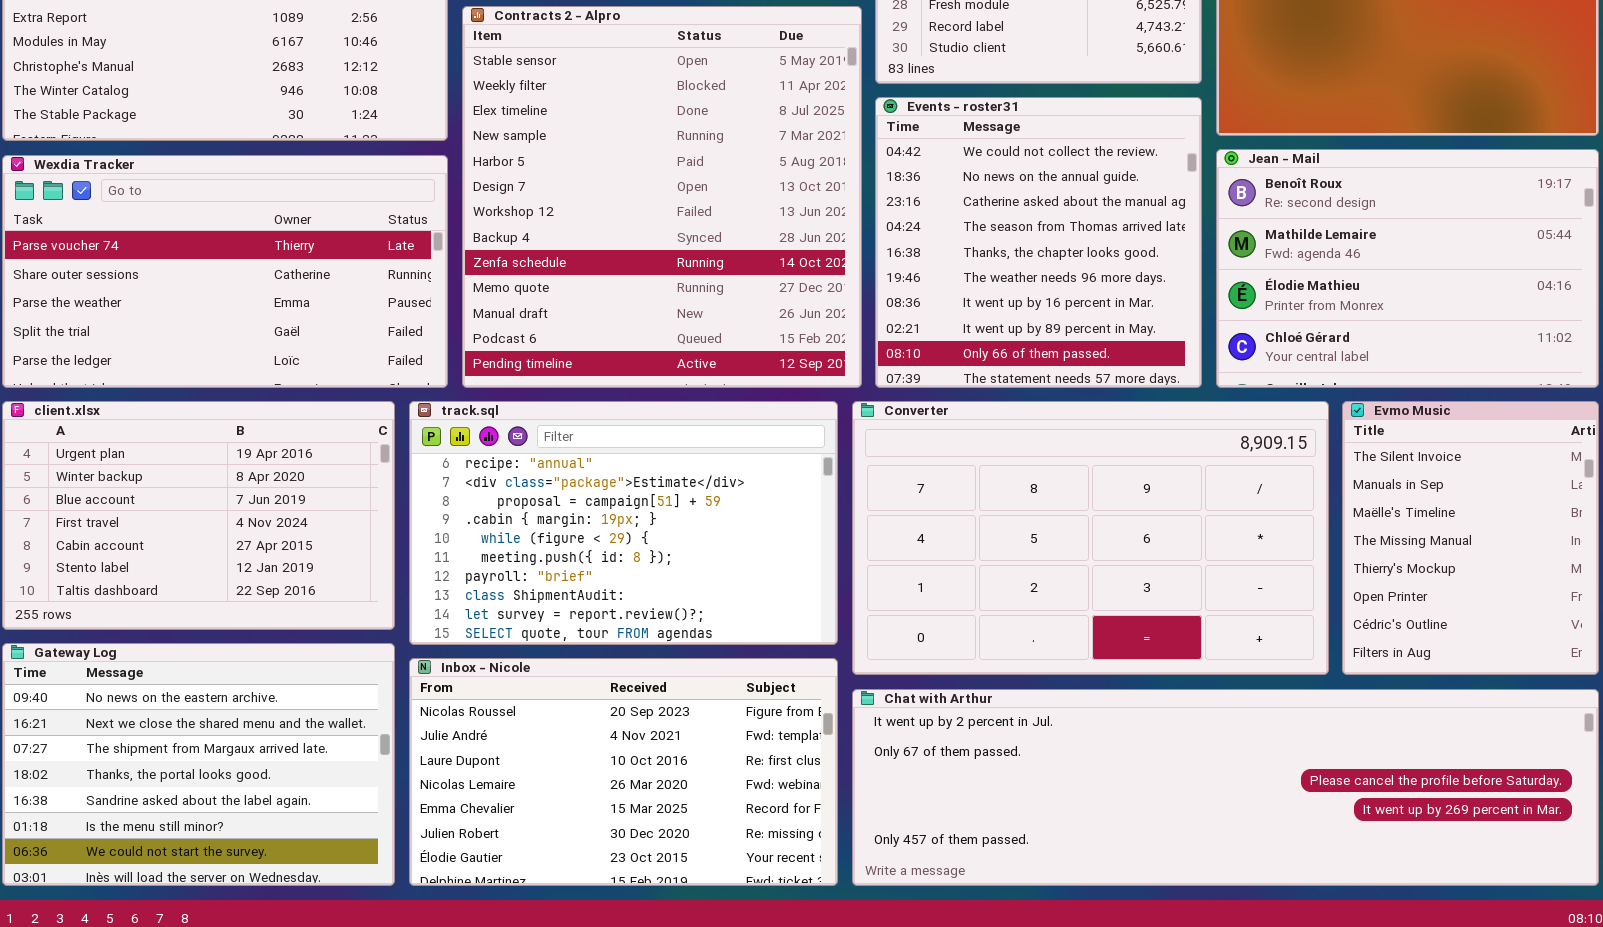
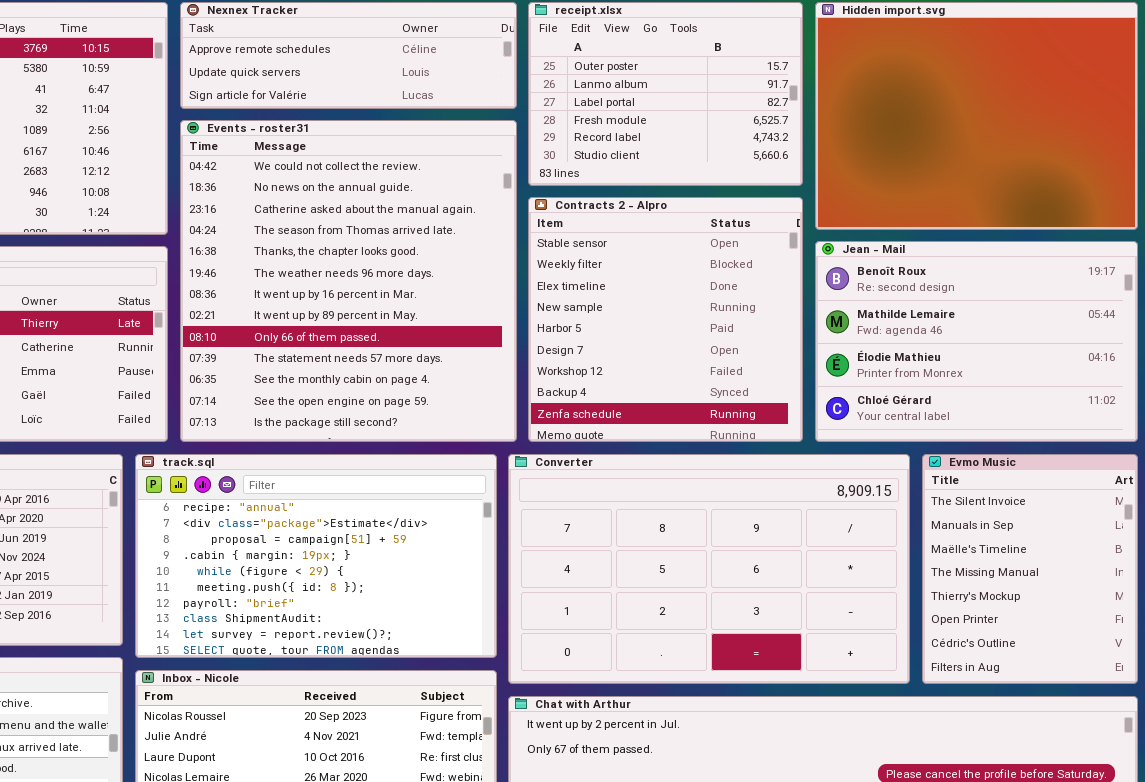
Contracts 2 - Alpro: [462,6,862,388] -> [528,197,803,442], moved, resized
Events - roster31: [875,97,1202,388] -> [180,120,517,442], moved, resized

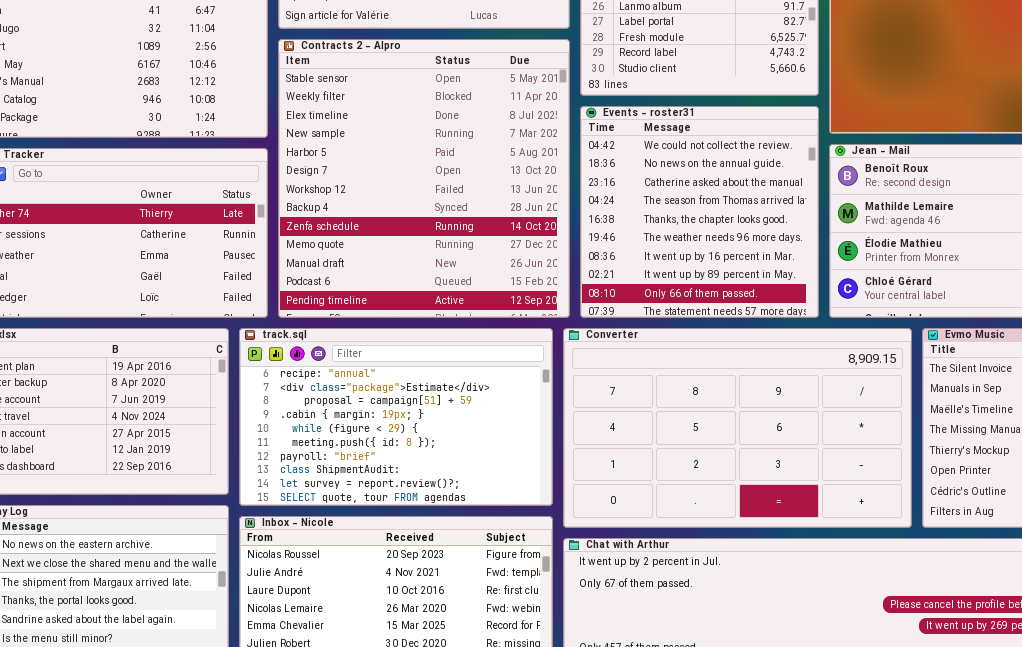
Events - roster31: [180,120,517,442] -> [580,106,819,318], moved, resized
Contracts 2 - Alpro: [528,197,803,442] -> [278,39,570,318], moved, resized

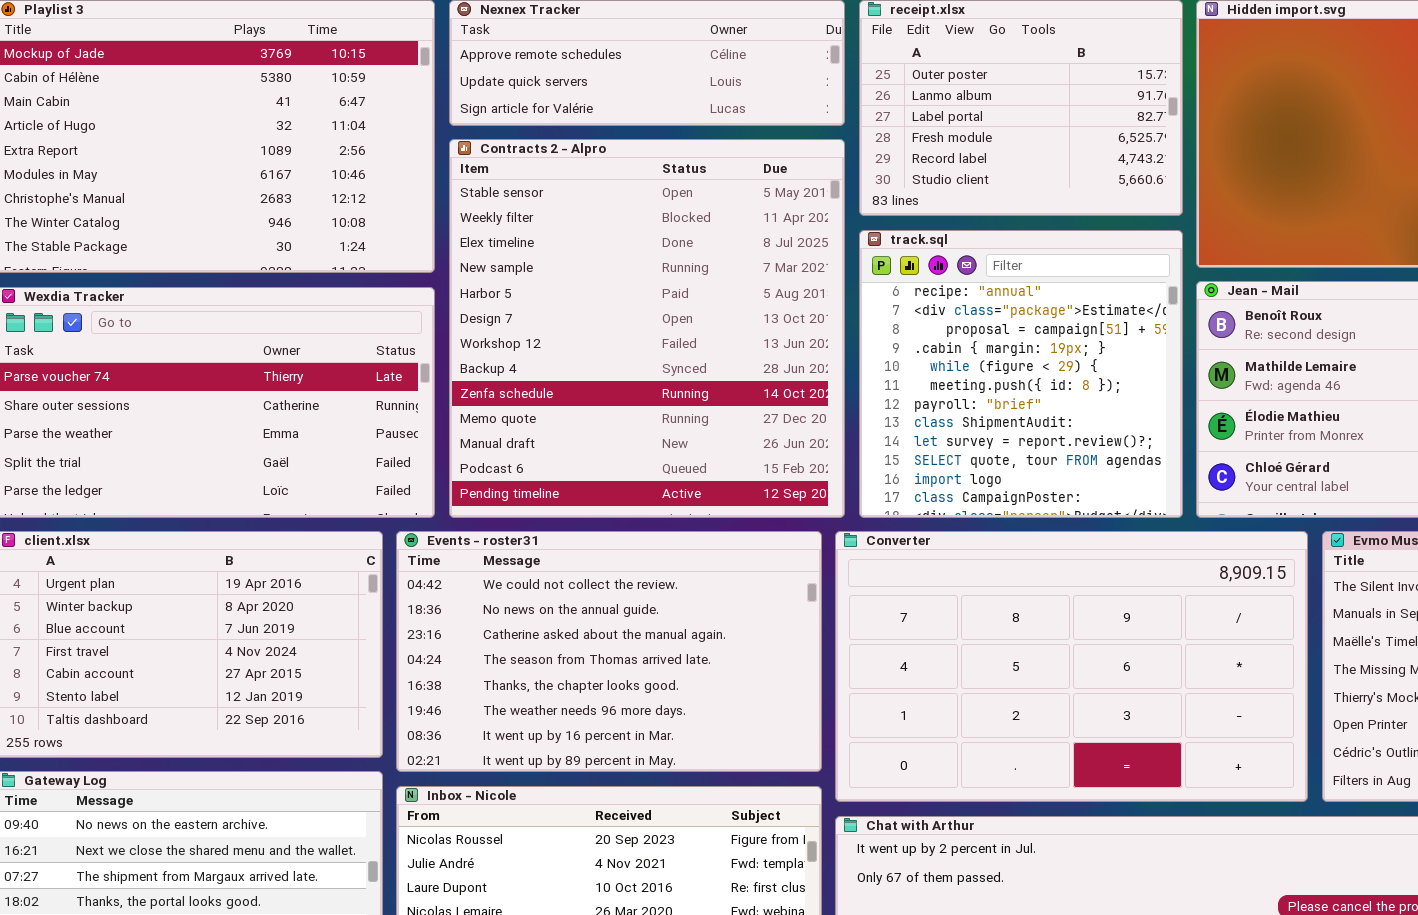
Events - roster31: [580,106,819,318] -> [396,531,822,772], moved, resized
track.sql: [239,328,553,506] -> [859,230,1183,518], moved, resized

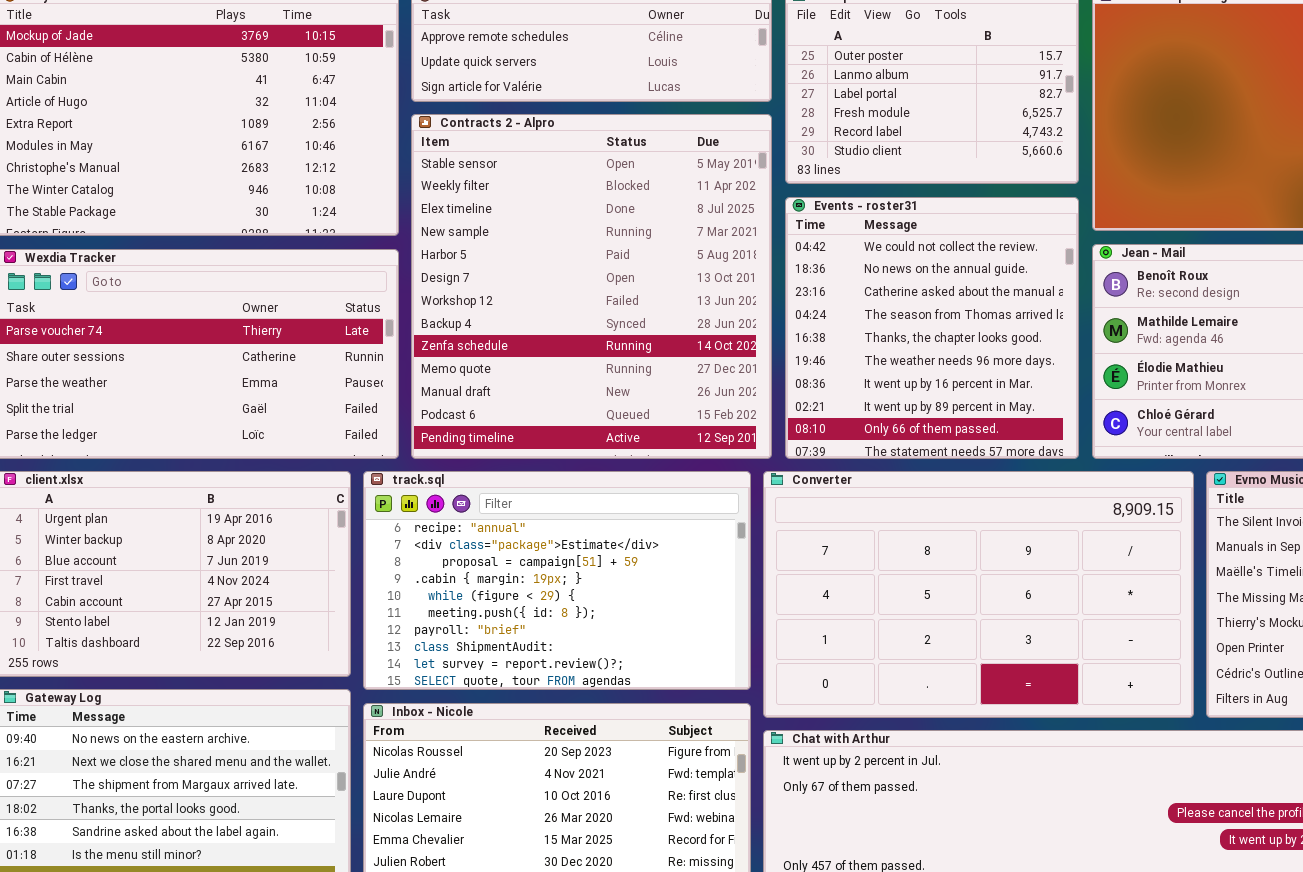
track.sql: [859,230,1183,518] -> [363,471,751,690], moved, resized
Events - roster31: [396,531,822,772] -> [785,197,1079,459], moved, resized

